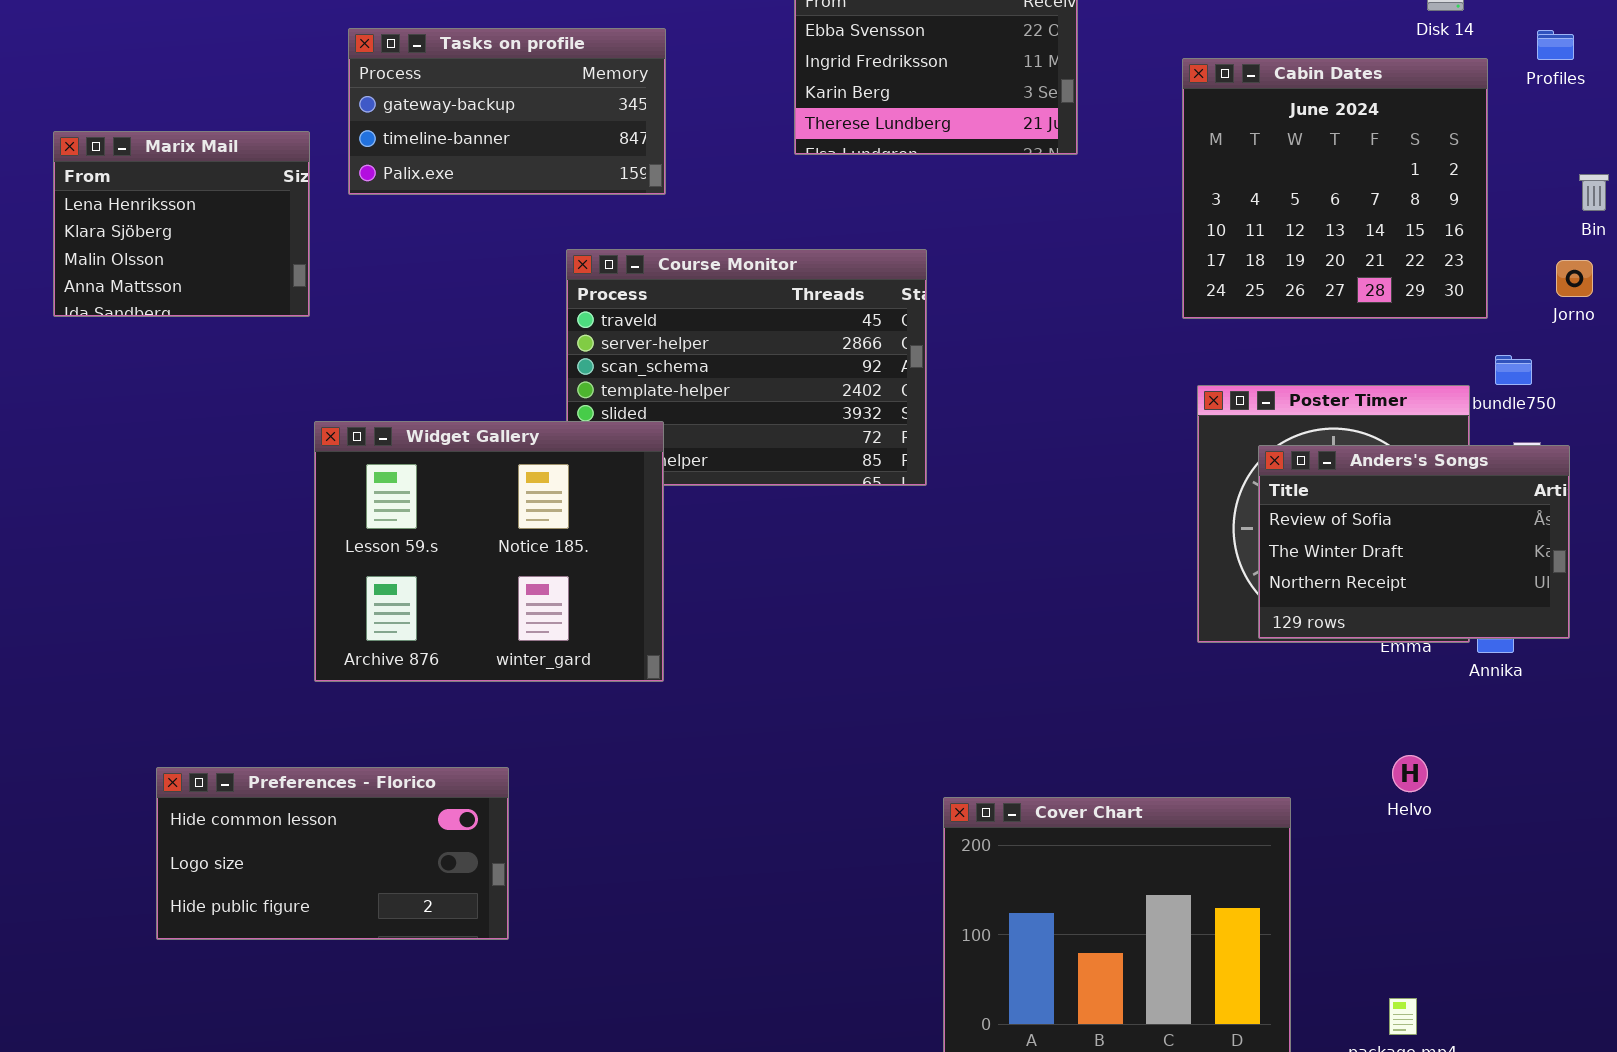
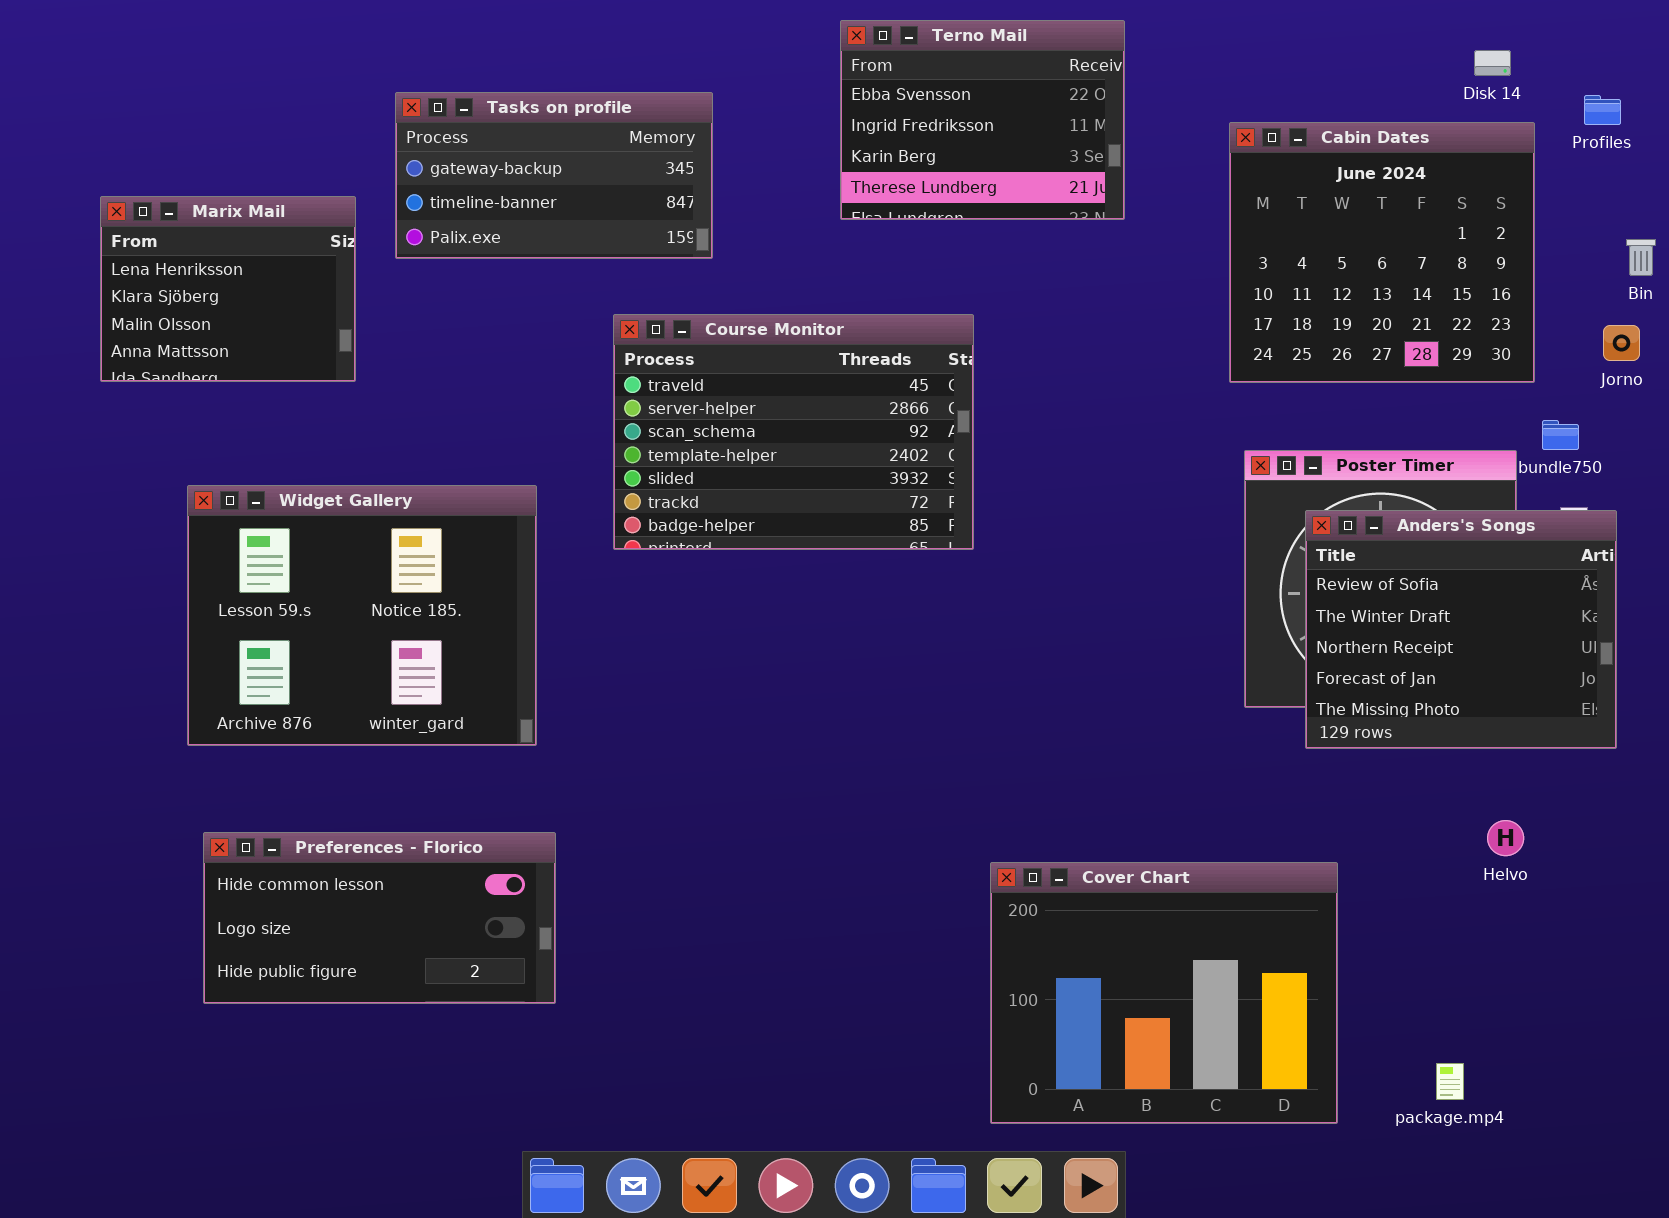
Widget Gallery: [314,421,664,682] -> [187,485,537,746], moved
Anders's Songs: [1258,445,1570,639] -> [1305,510,1617,749], resized
Helvo: [1392,755,1428,792] -> [1487,820,1524,856], moved

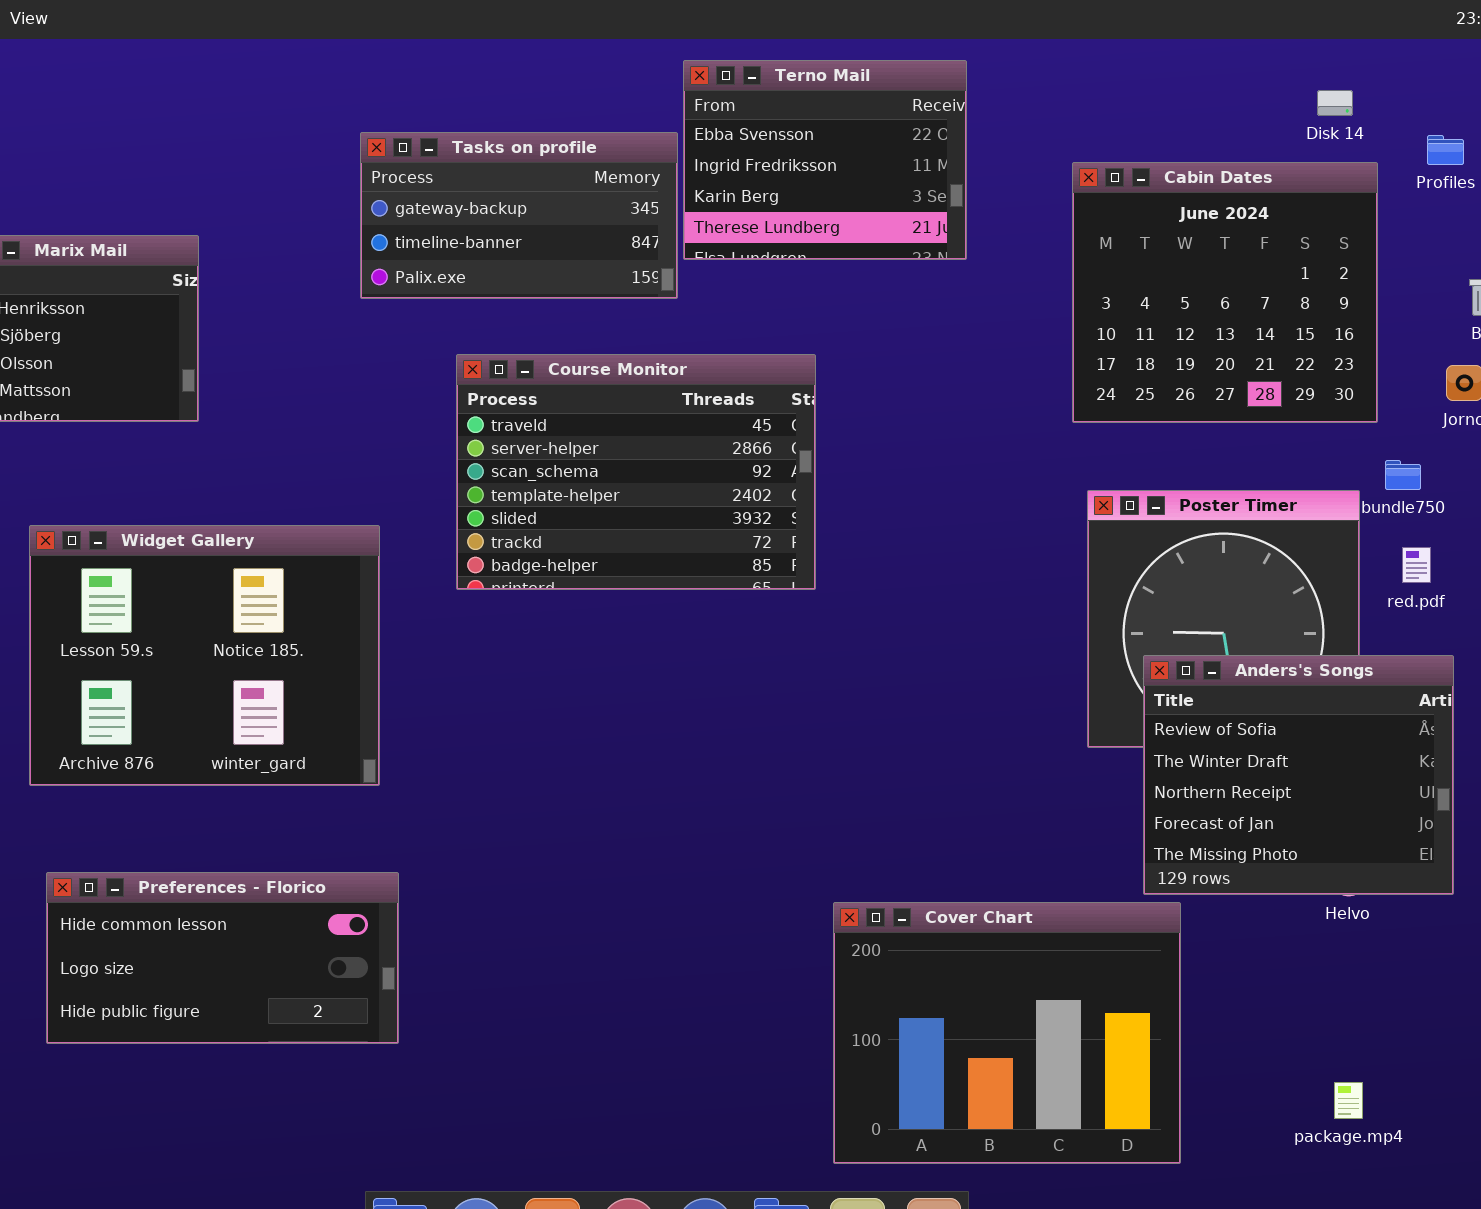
Tasks on profile: [395,92,713,259] -> [360,132,678,299], moved
Anders's Songs: [1305,510,1617,749] -> [1143,655,1454,895], moved
package.mp4: [1436,1063,1464,1100] -> [1334,1082,1363,1119], moved

